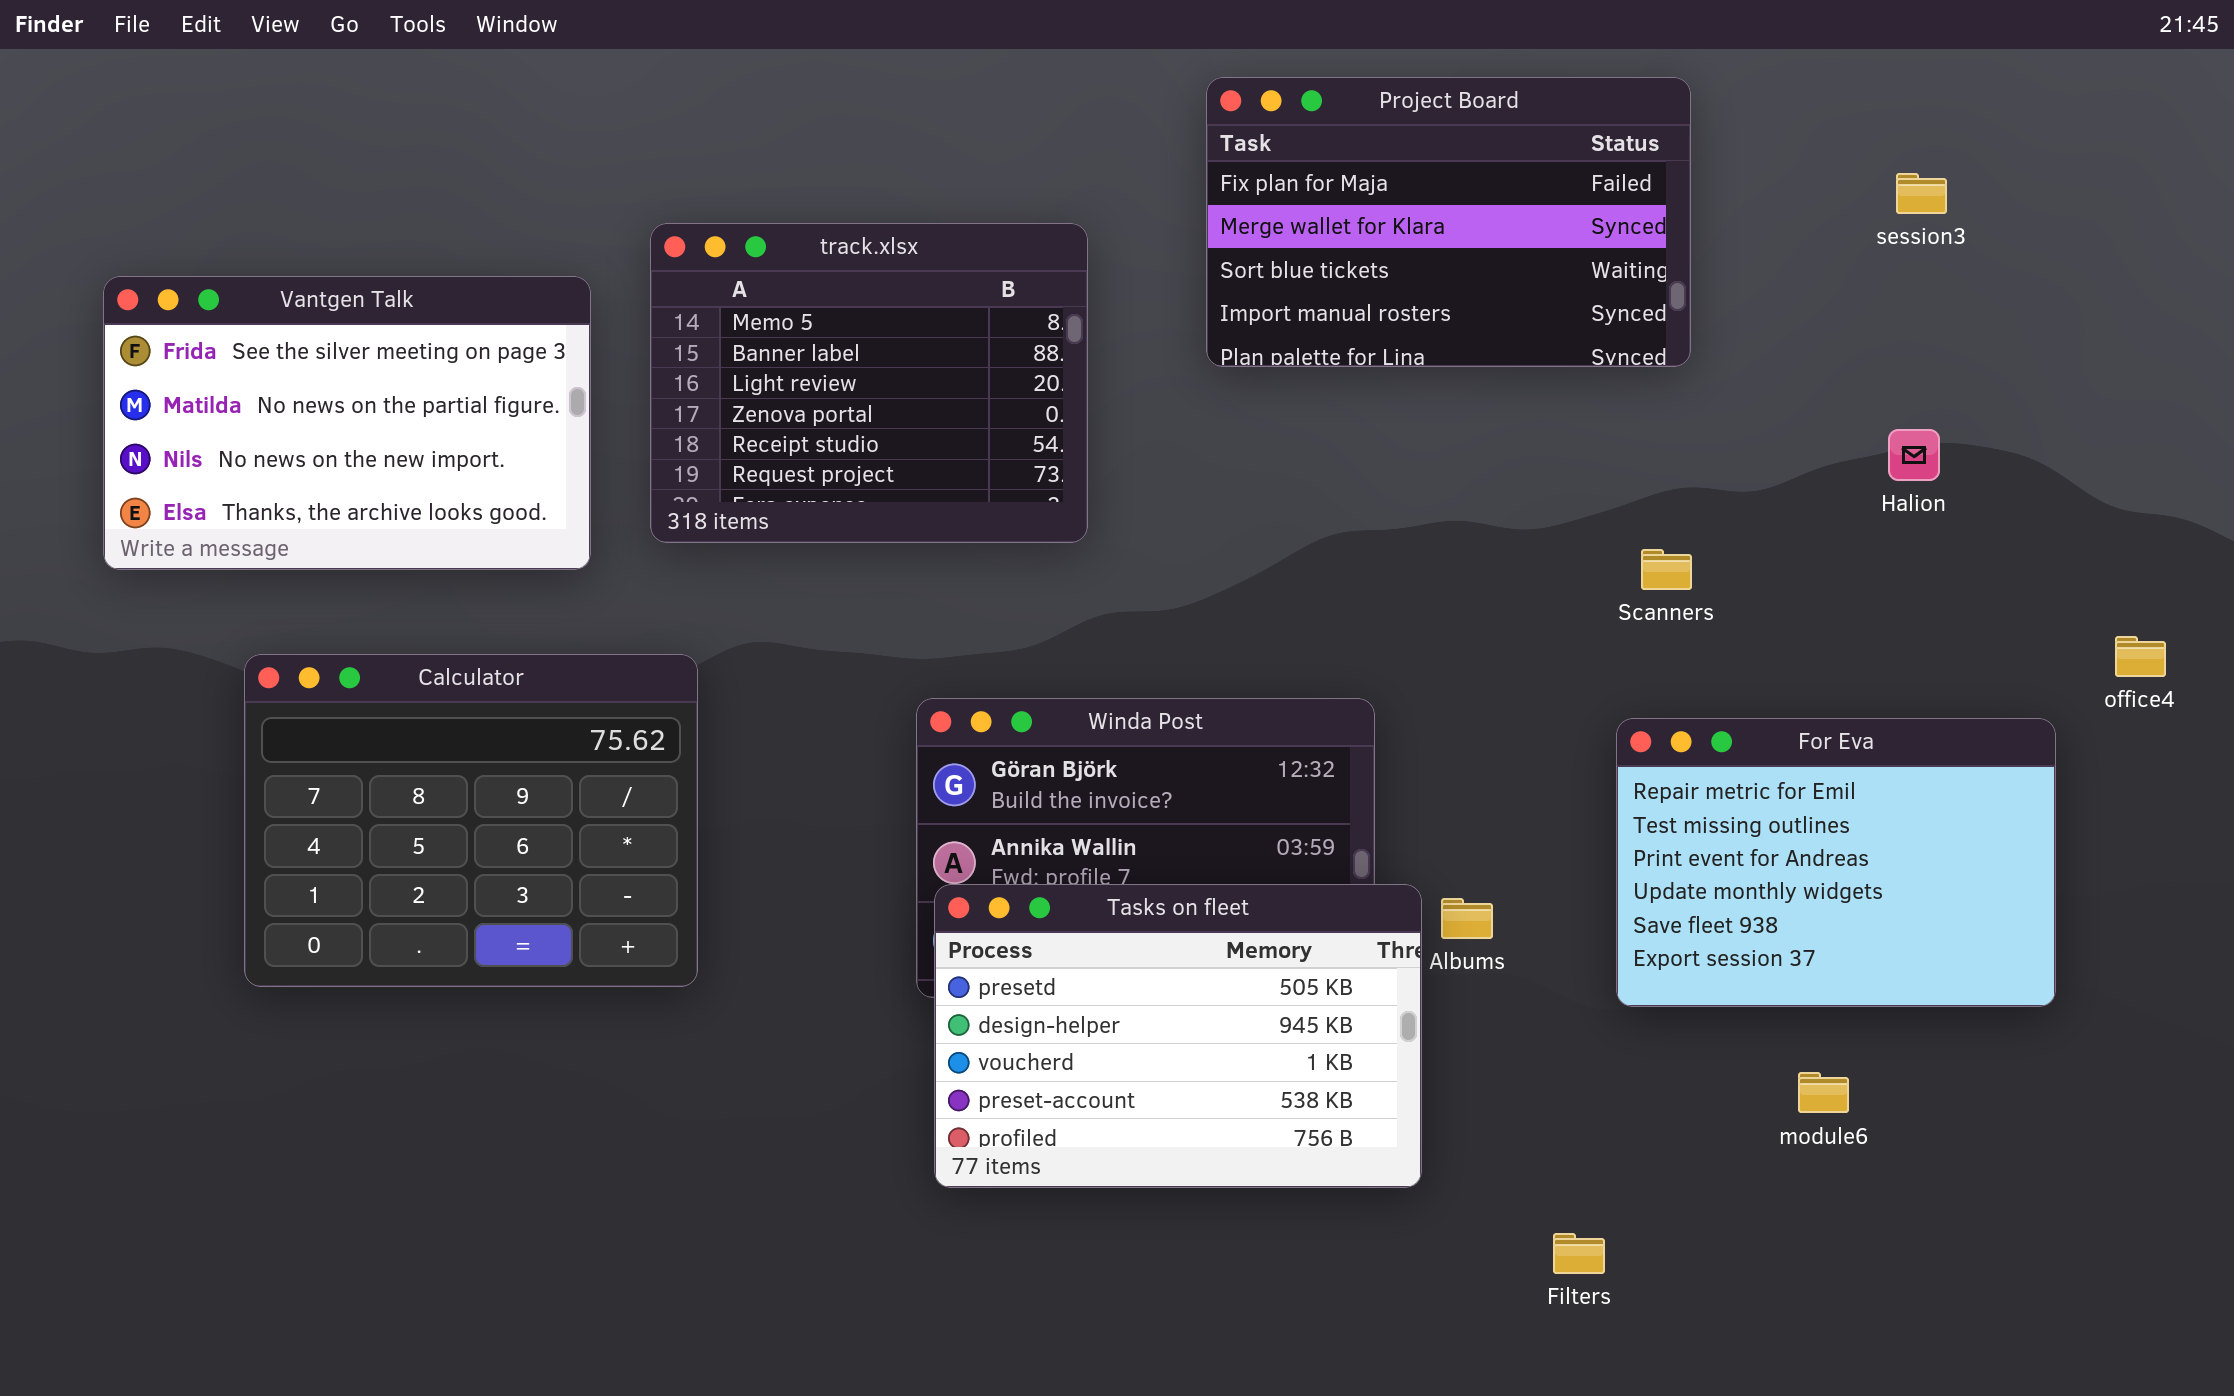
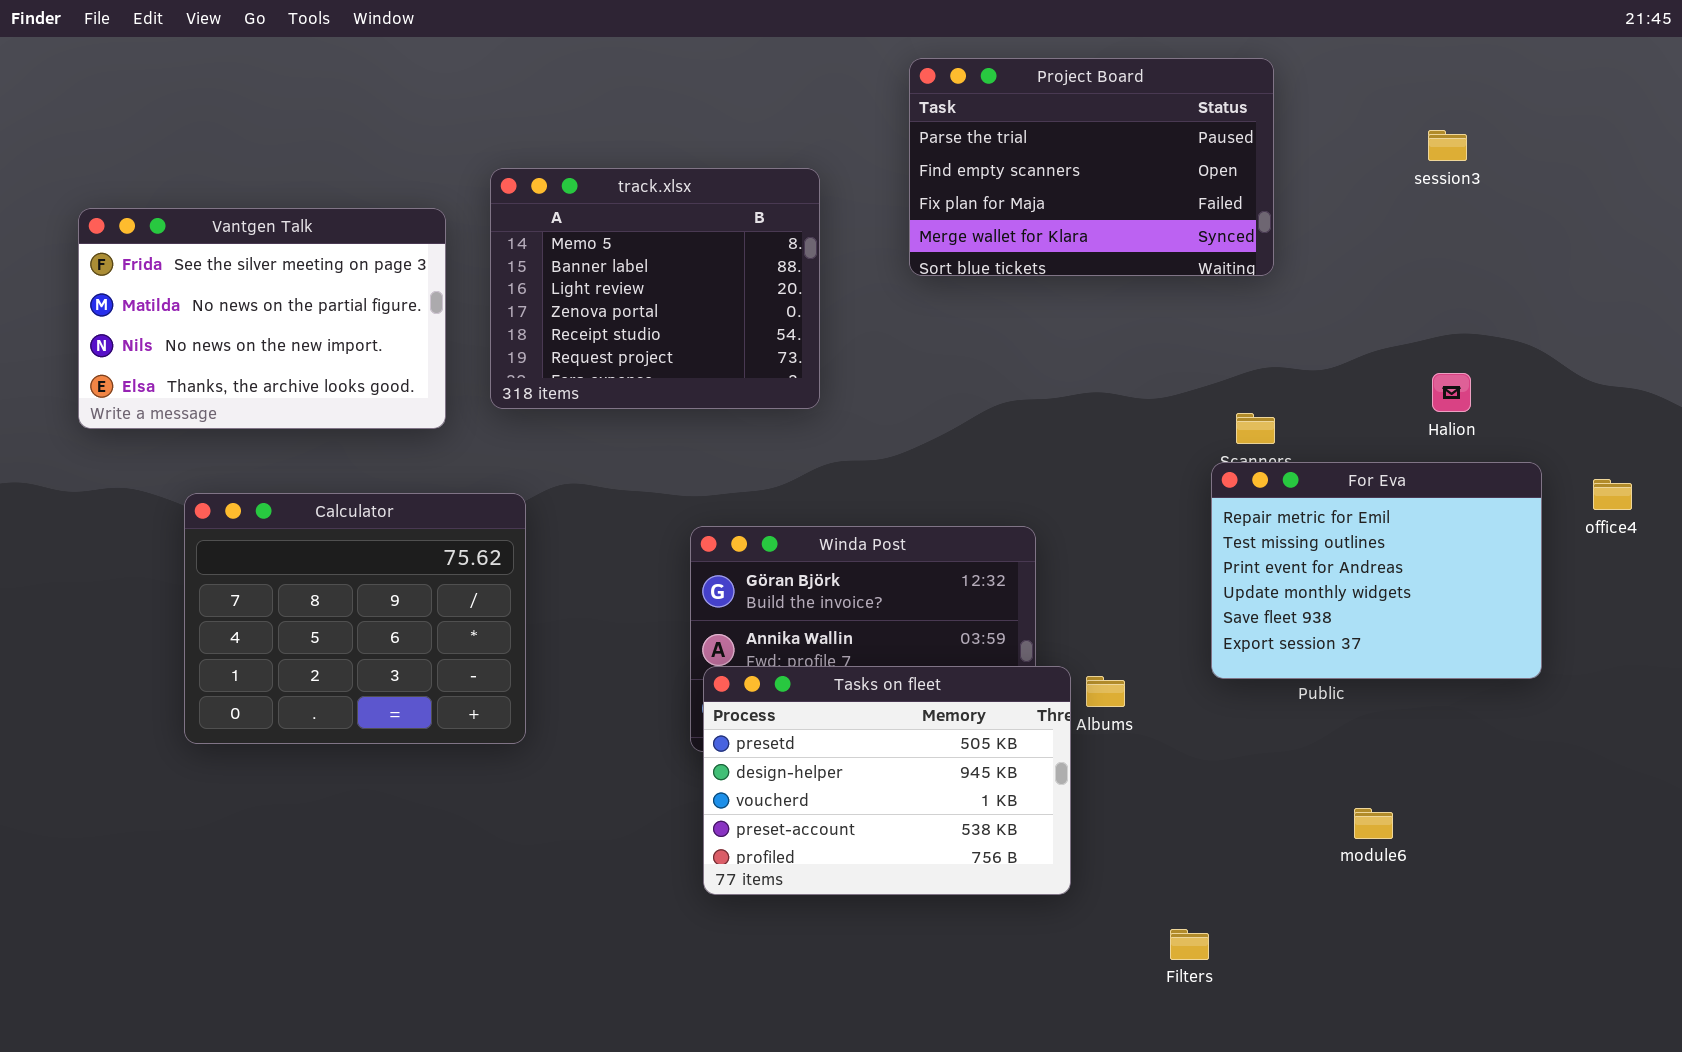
Project Board: [1206,77,1691,367] -> [909,58,1274,276], scrolled up 2 rows
Halion: [1888,429,1940,481] -> [1432,373,1471,412], moved
For Eva: [1616,718,2056,1007] -> [1211,462,1542,679], moved

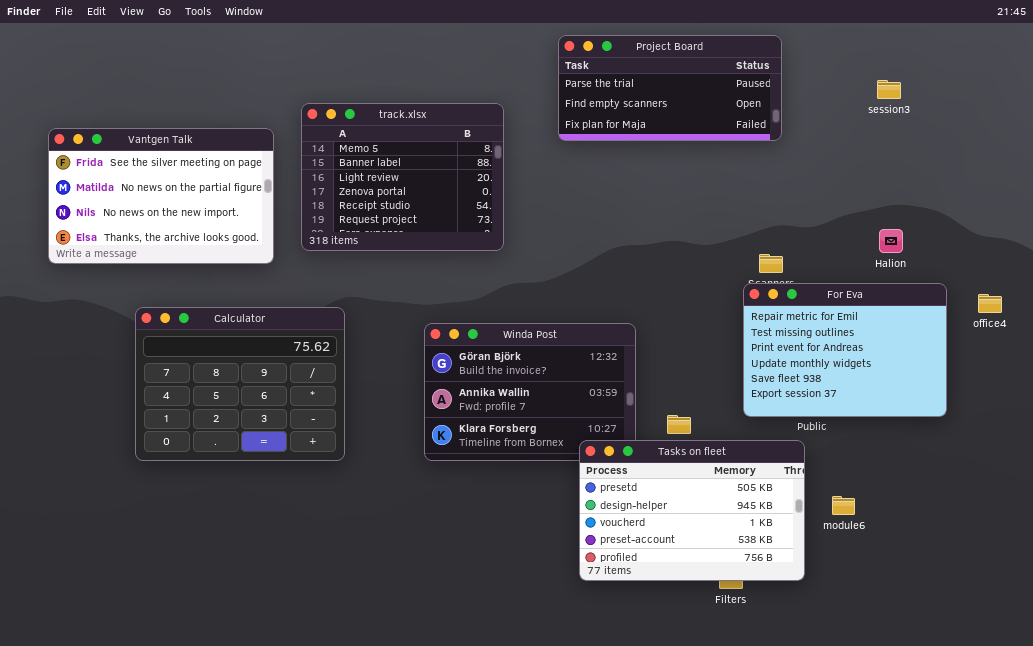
Project Board: [909,58,1274,276] -> [558,35,782,141], resized
Calculator: [184,493,526,744] -> [135,307,345,461], moved
Tasks on fleet: [703,666,1071,895] -> [579,440,805,581], moved

